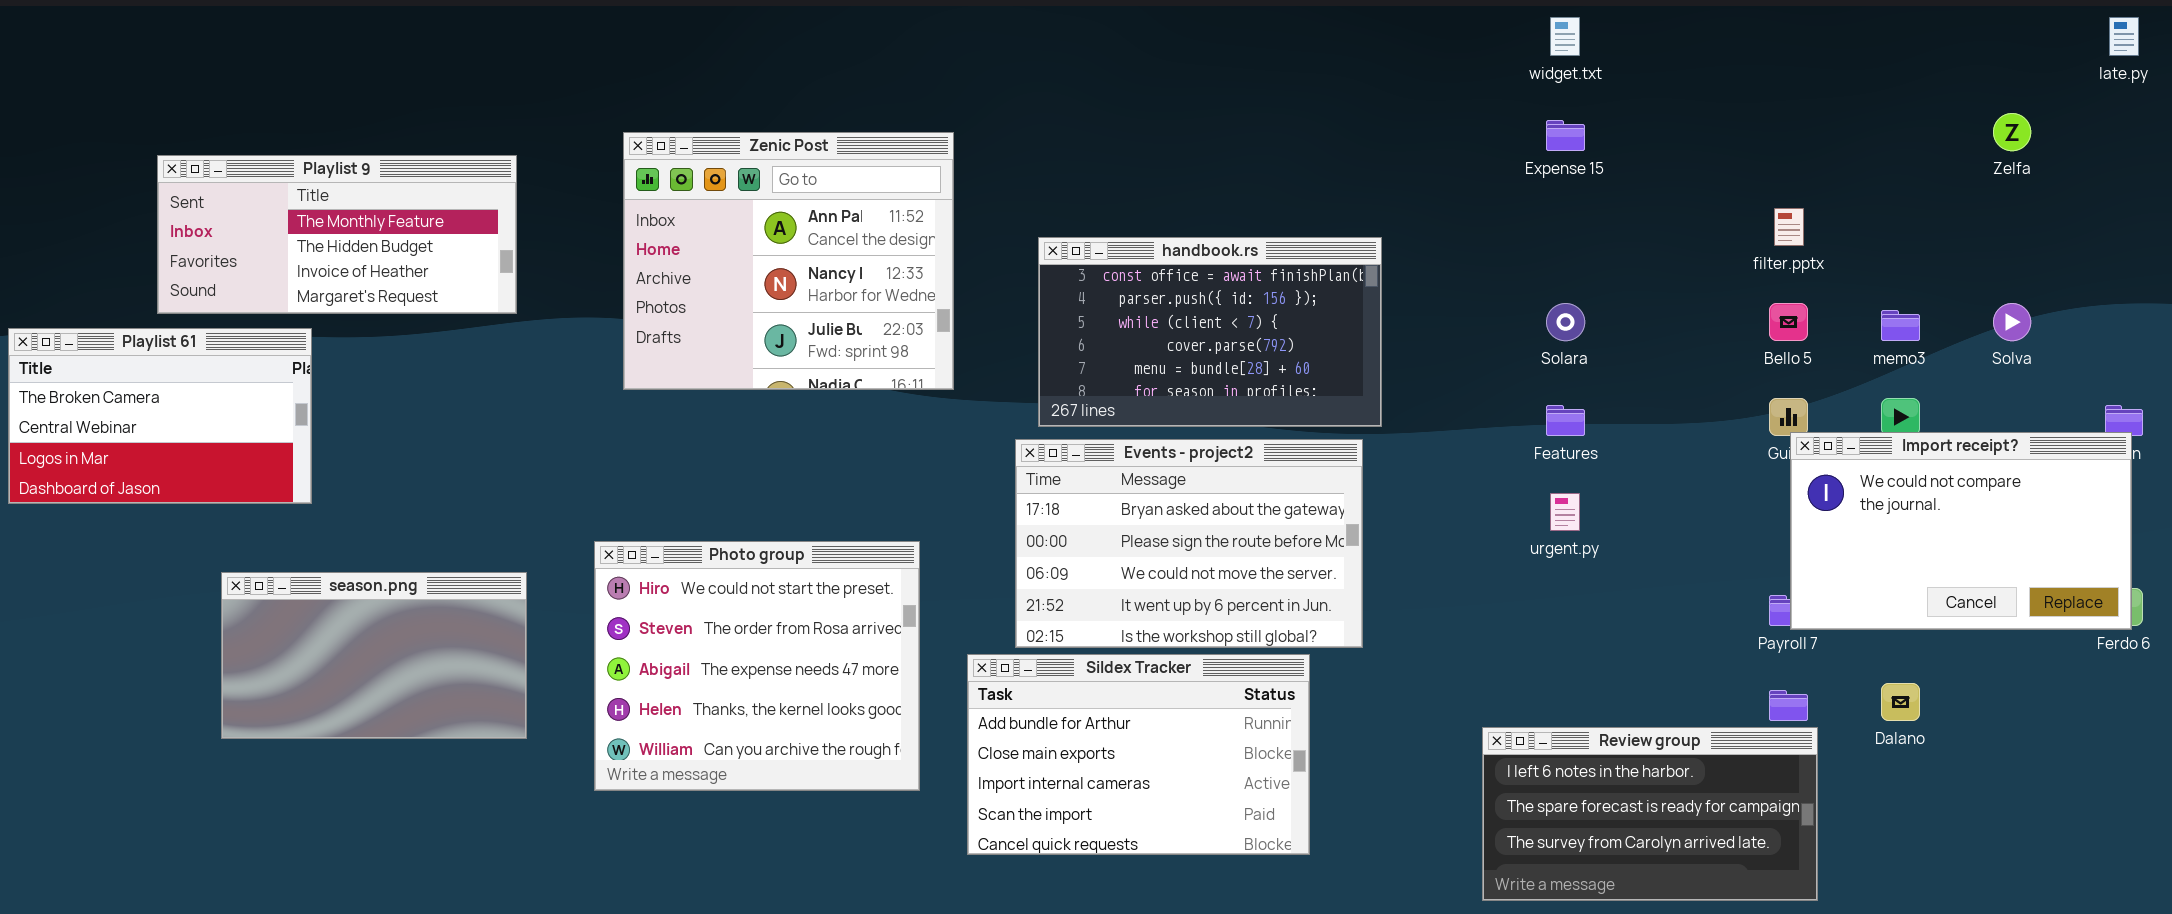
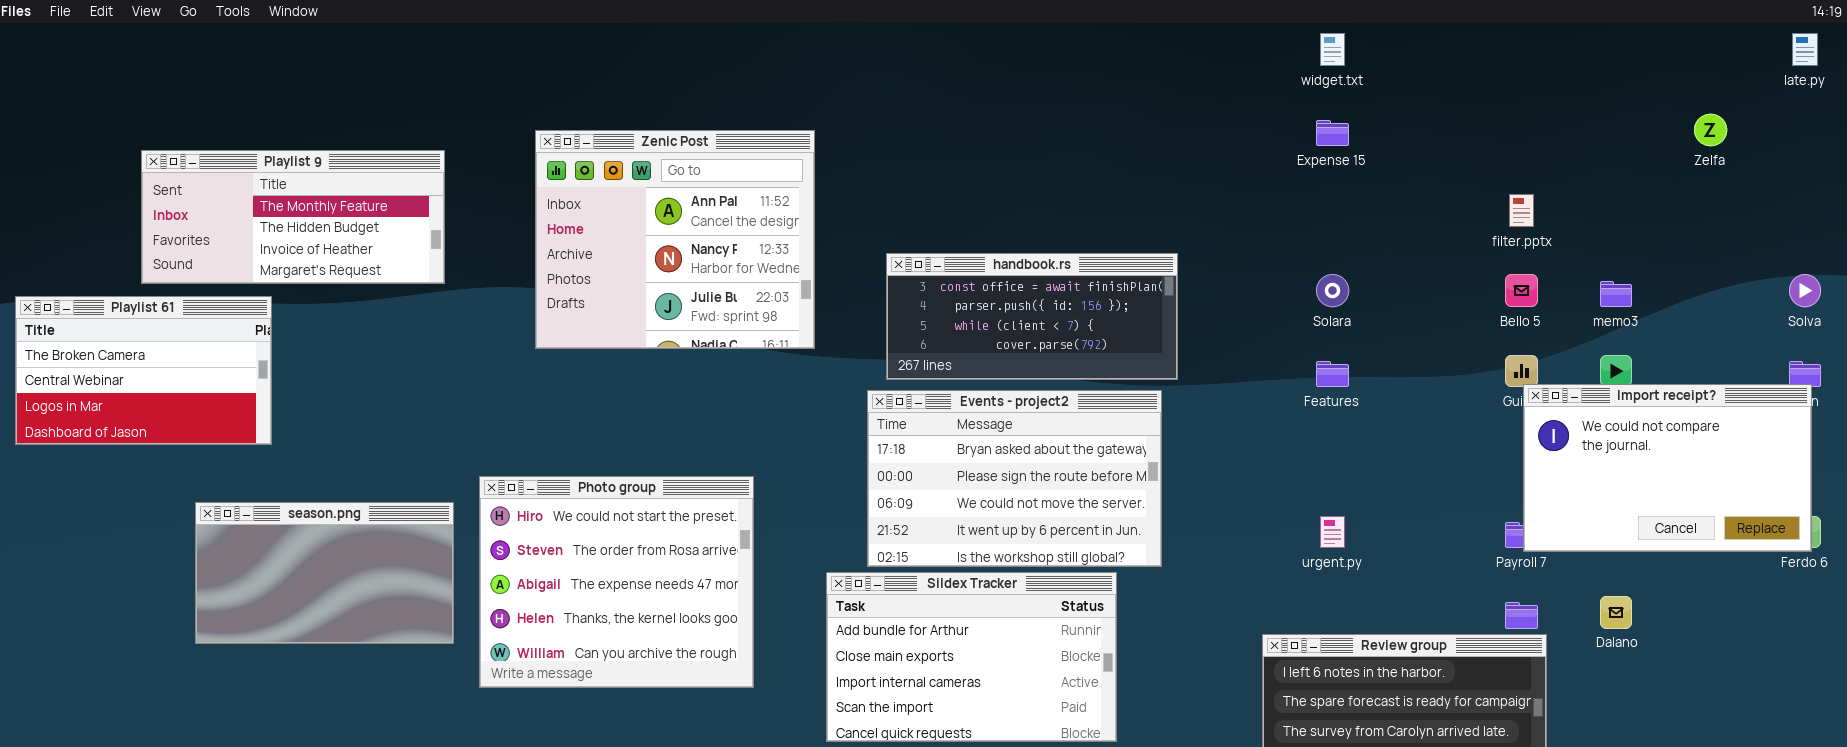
handbook.rs: [1038,237,1382,427] -> [886,253,1178,380], resized
Solva: [1993,303,2031,341] -> [1789,274,1821,307], moved
urgent.py: [1550,493,1580,531] -> [1320,516,1345,548], moved
Photo group: [594,541,920,791] -> [479,476,754,688], moved

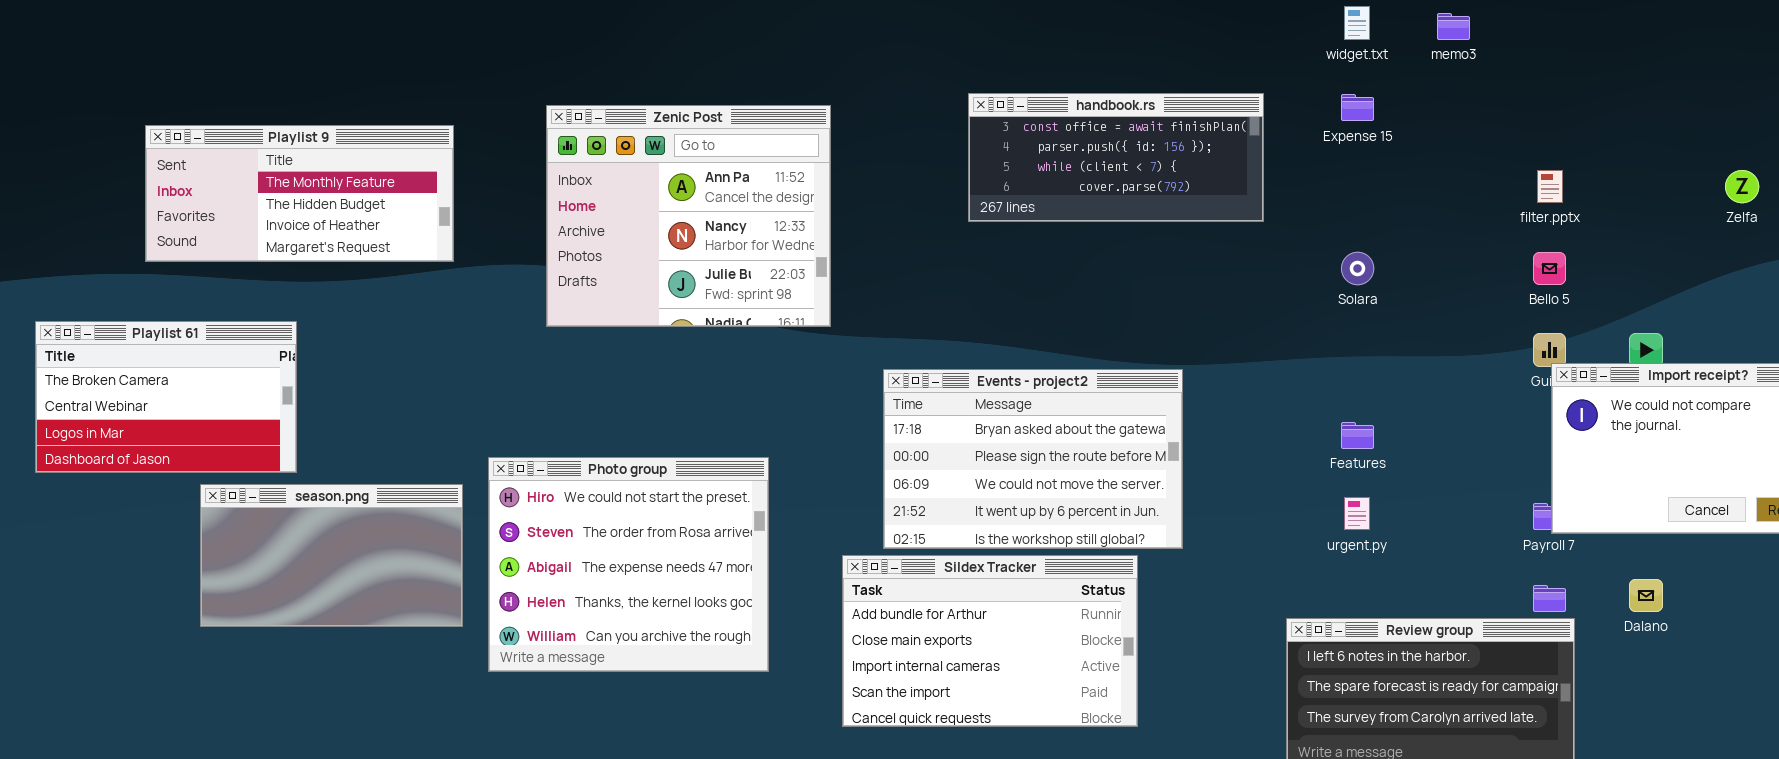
Zelfa: [1694,114,1727,146] -> [1725,170,1759,203], moved
handbook.rs: [886,253,1178,380] -> [968,93,1264,222], moved
memo3: [1600,281,1632,307] -> [1437,13,1470,40], moved
Playlist 61: [15,296,272,445] -> [35,321,297,473], moved
Features: [1316,361,1349,387] -> [1341,422,1374,449], moved

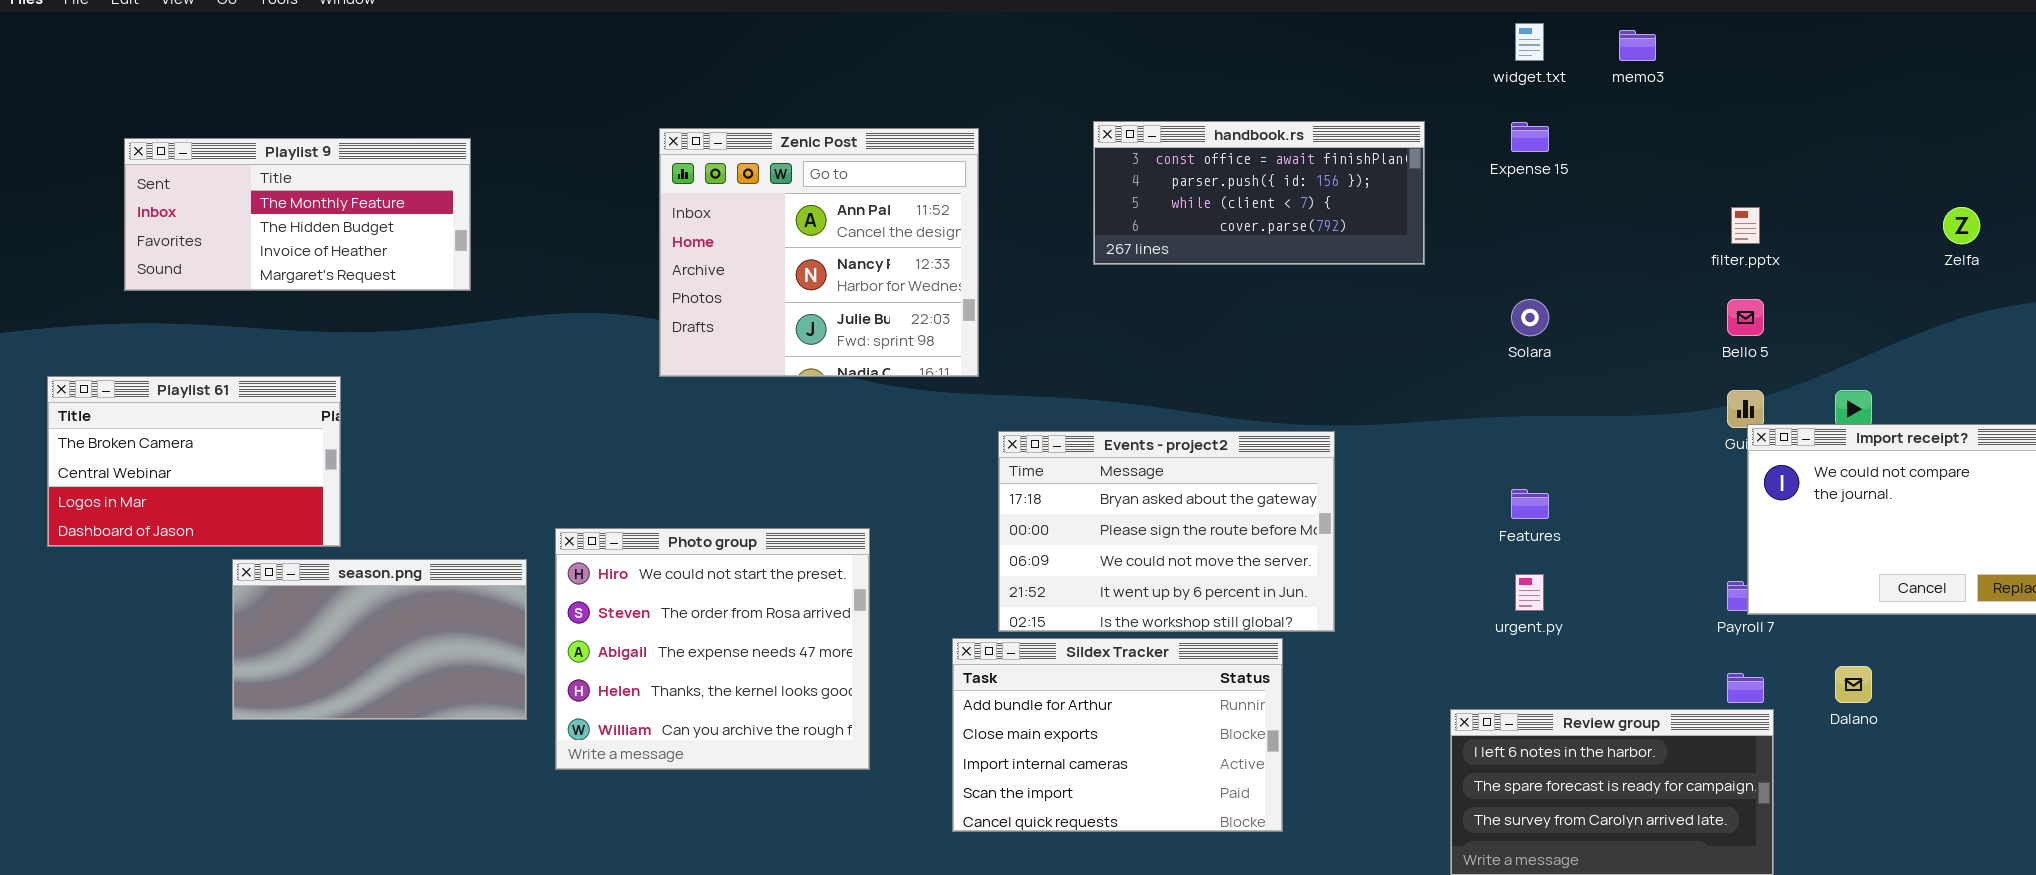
Zenic Post: [546,105,831,327] -> [659,128,979,377], moved
Playlist 9: [145,125,454,262] -> [124,138,471,291], moved

